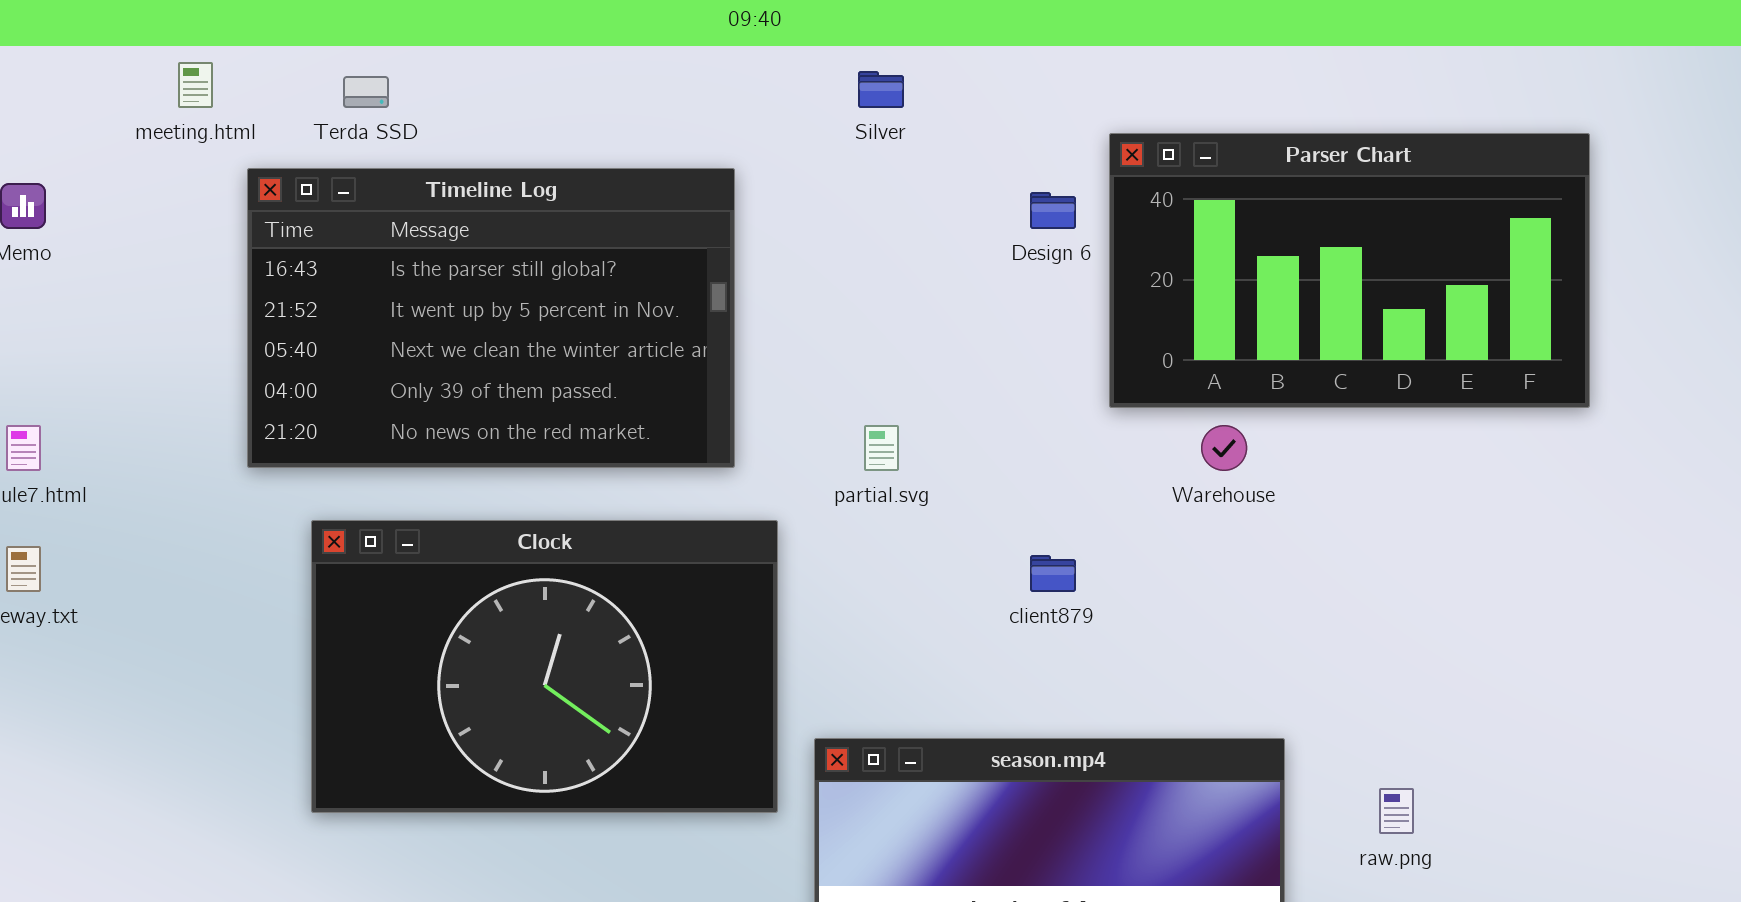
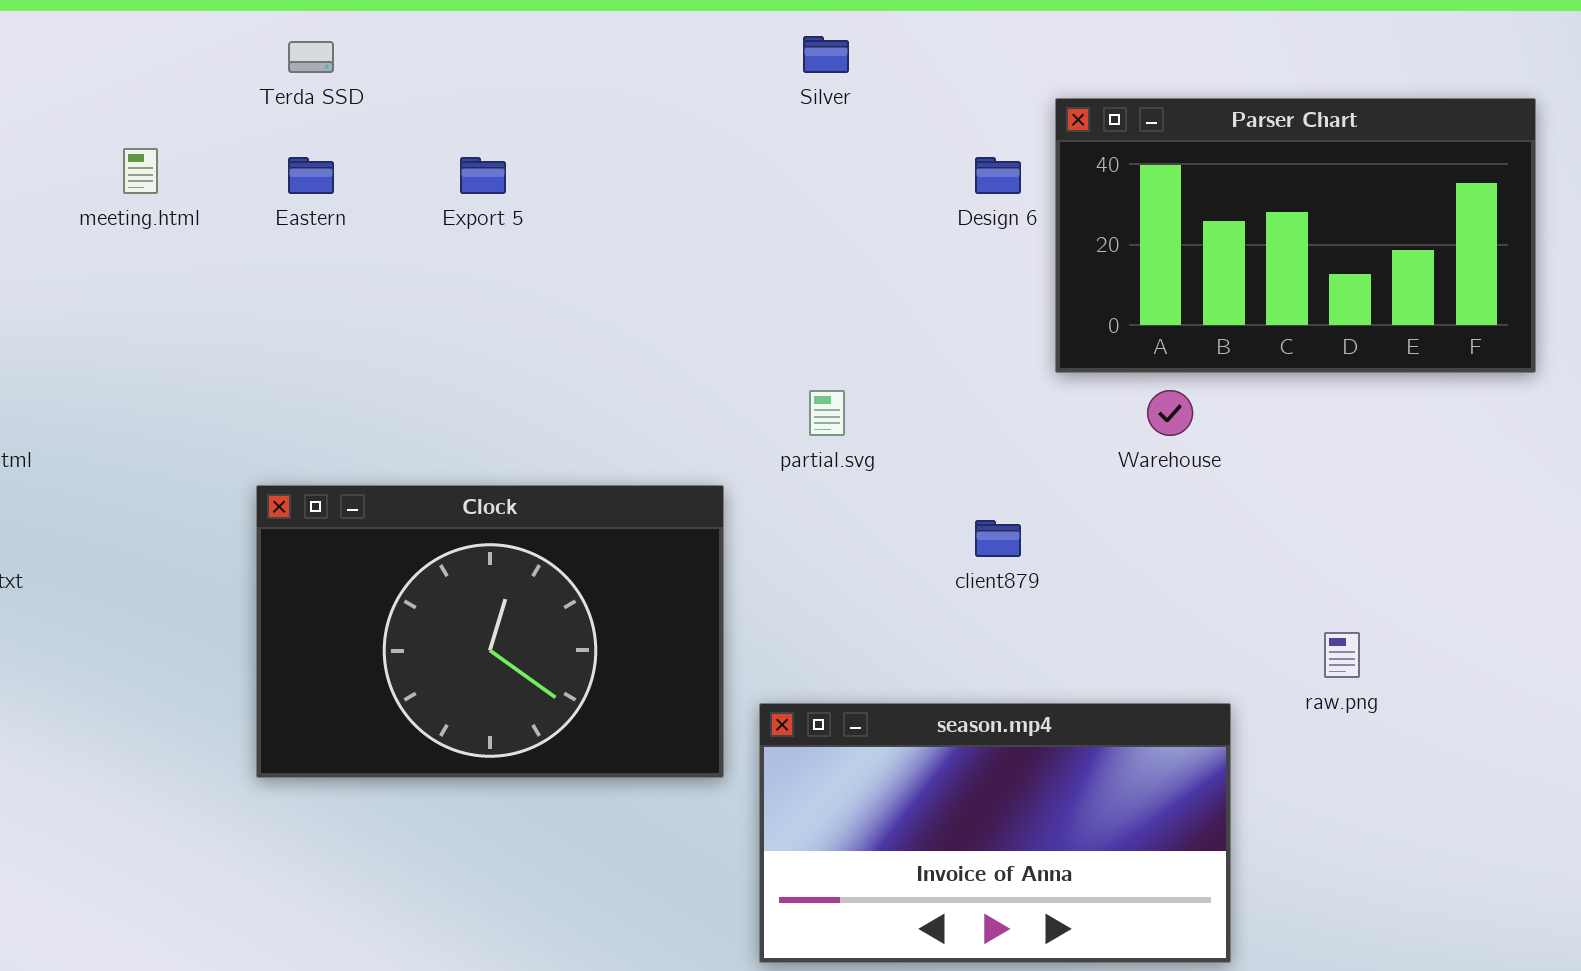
meeting.html: [178,62,213,108] -> [123,148,158,194], moved
Timeline Log: [247,168,735,468] -> none, closed
raw.png: [1379,788,1414,834] -> [1324,632,1360,678], moved

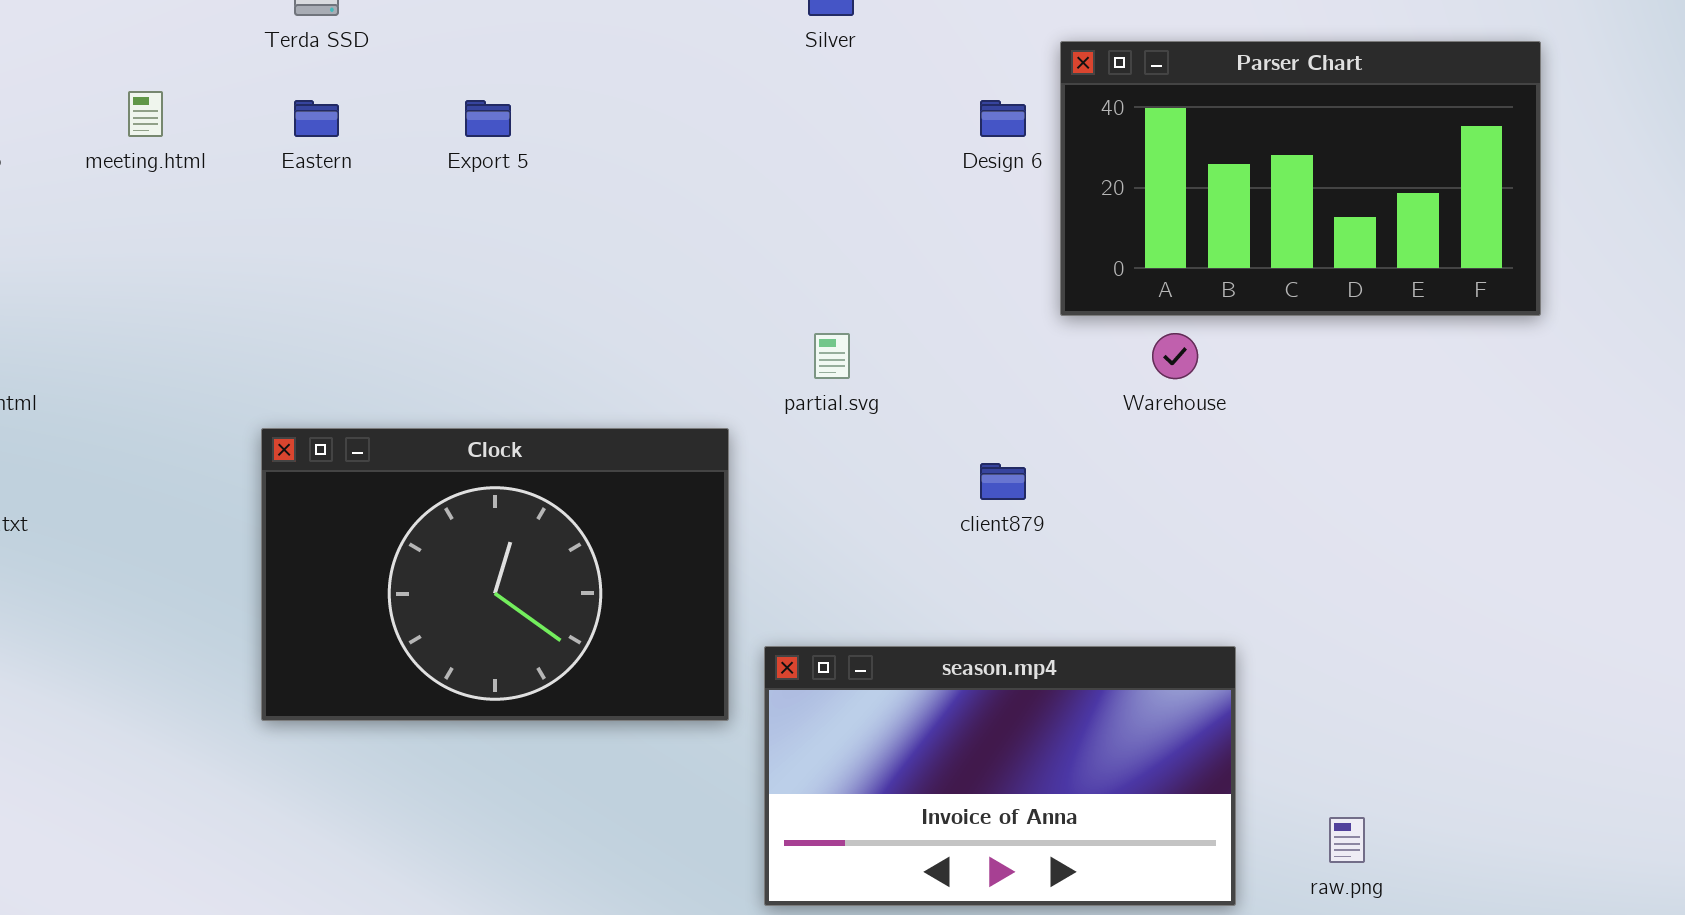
raw.png: [1324,632,1360,678] -> [1329,817,1365,863], moved

